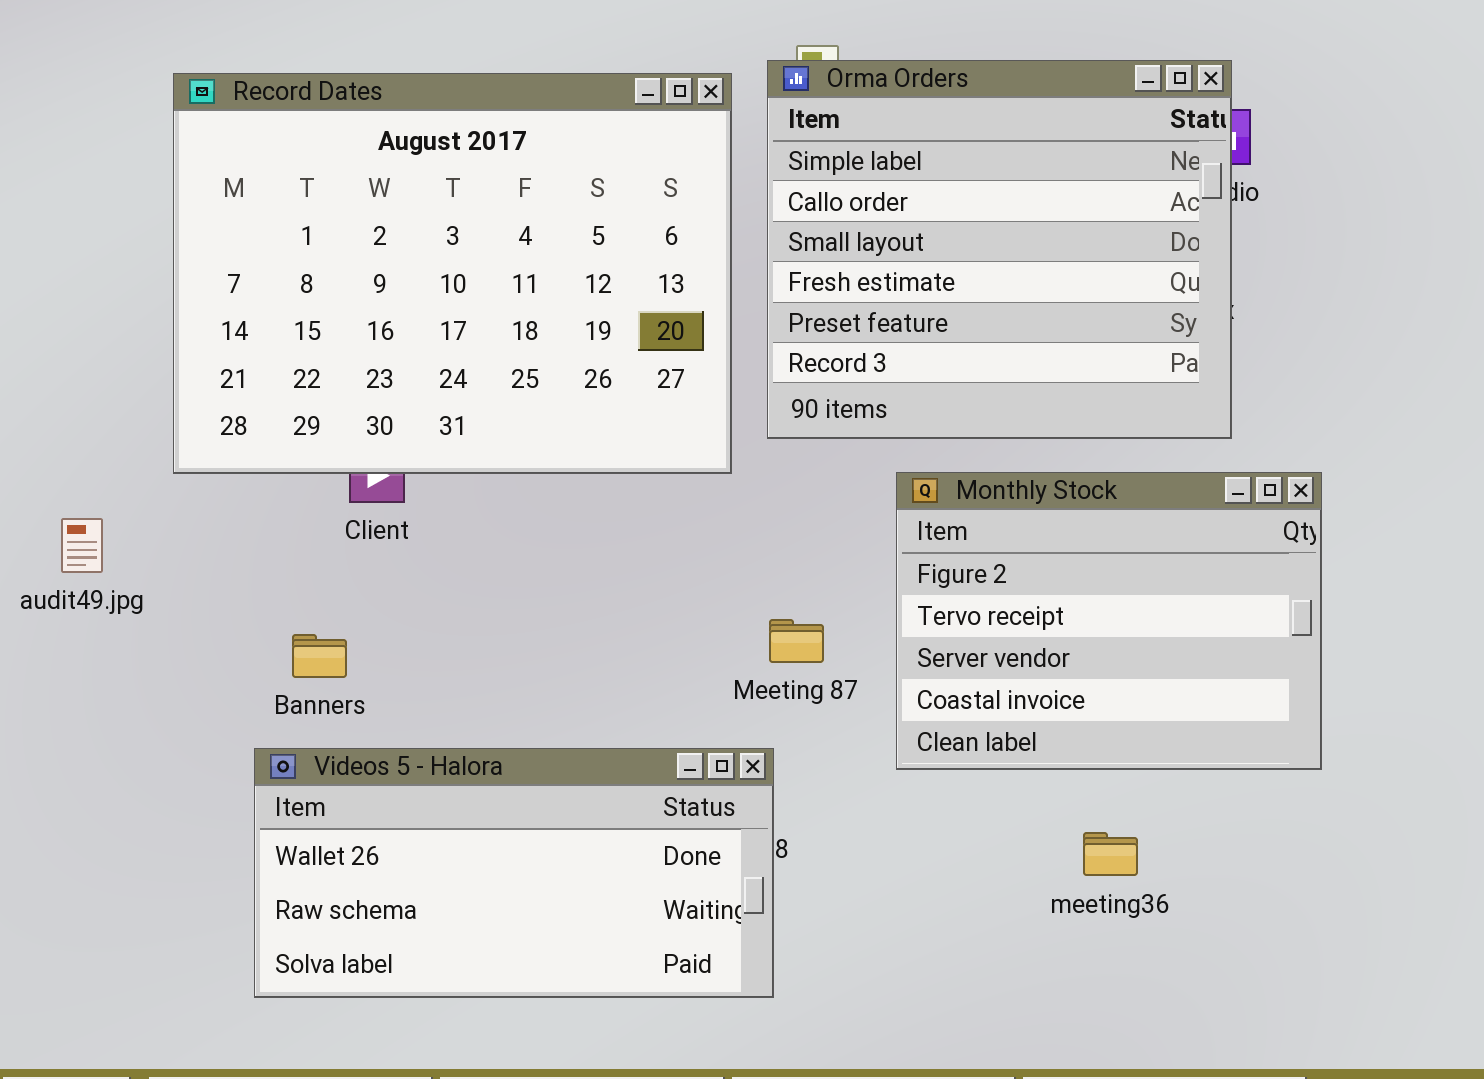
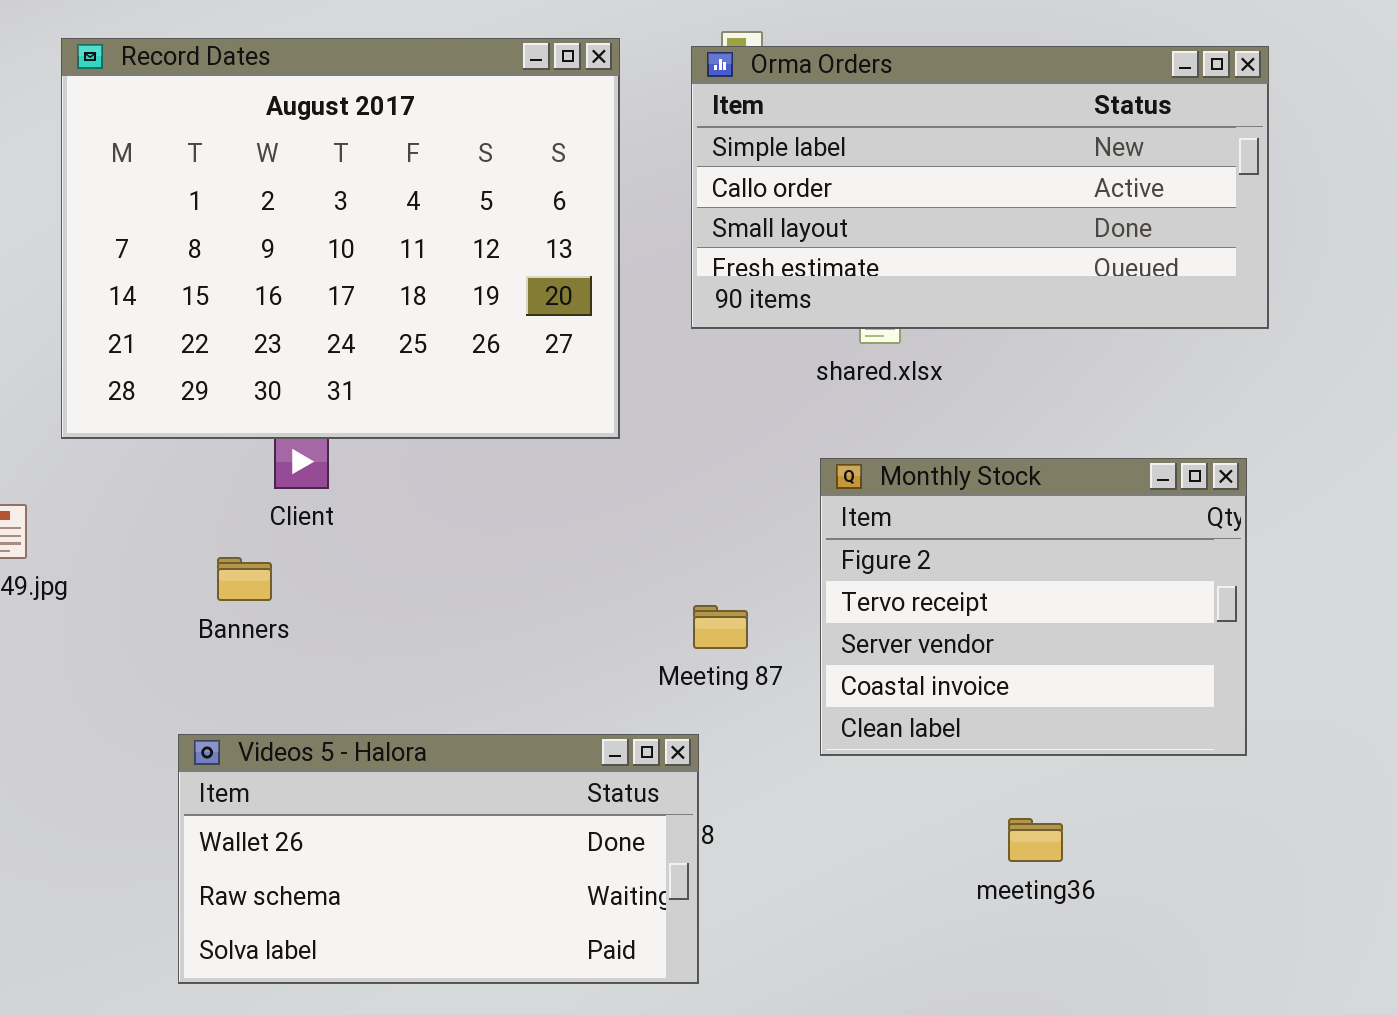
Orma Orders: [767,60,1232,439] -> [691,46,1269,329], resized
Record Dates: [173,73,732,474] -> [61,38,620,439], moved
Banners: [292,634,347,678] -> [217,557,272,601], moved

